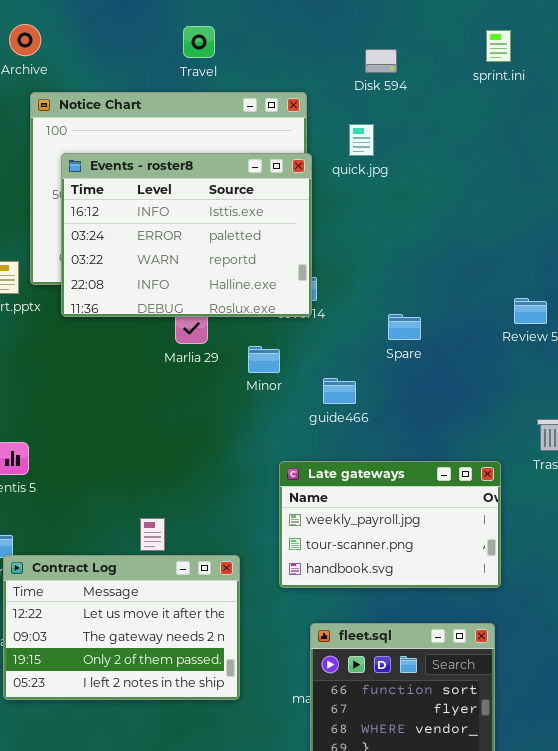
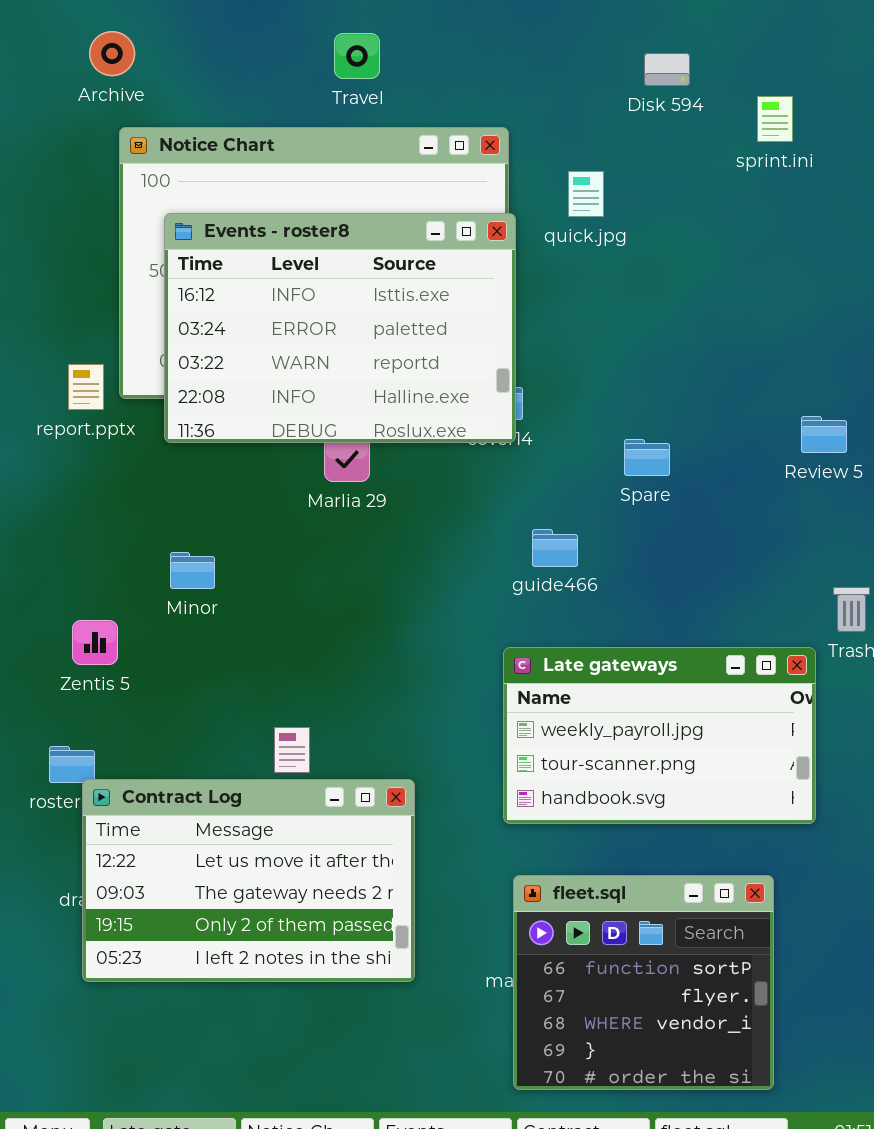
sprint.ini: [486,30,511,62] -> [757,96,793,142], moved
Disk 594: [365,49,397,73] -> [644,53,690,86], moved
Minor: [248,346,280,373] -> [170,552,215,589], moved
Late gateways: [279,461,501,588] -> [503,647,816,824], moved

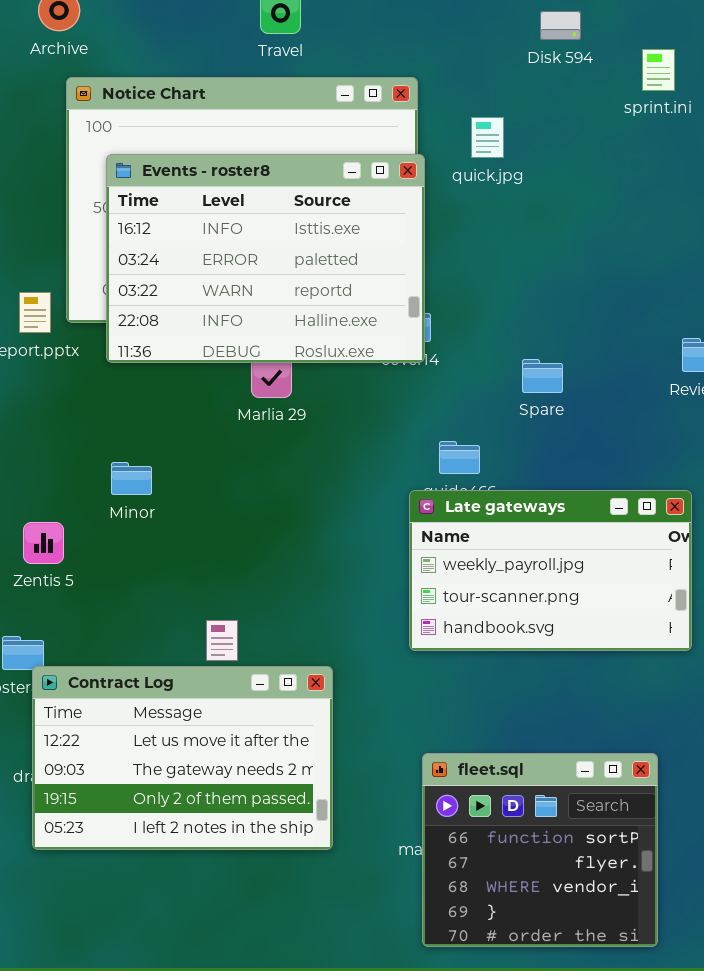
Late gateways: [503,647,816,824] -> [409,490,692,651], moved

